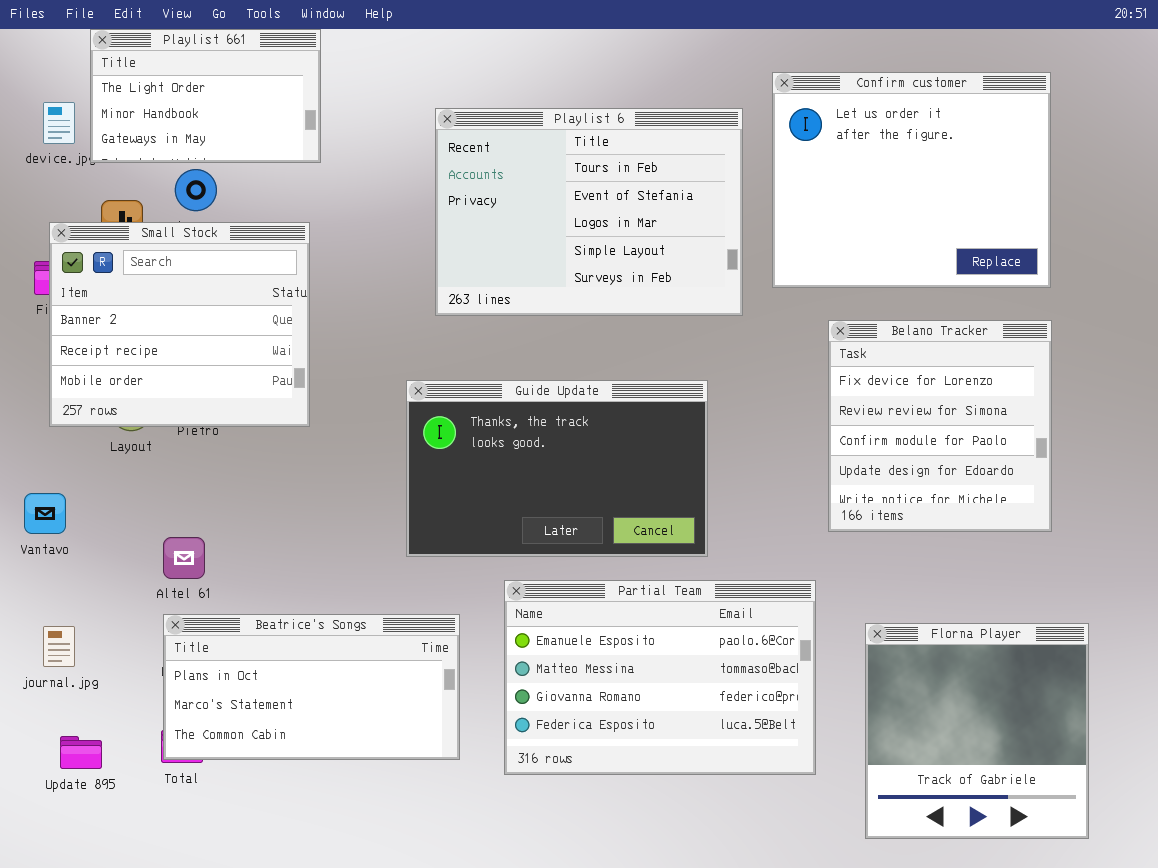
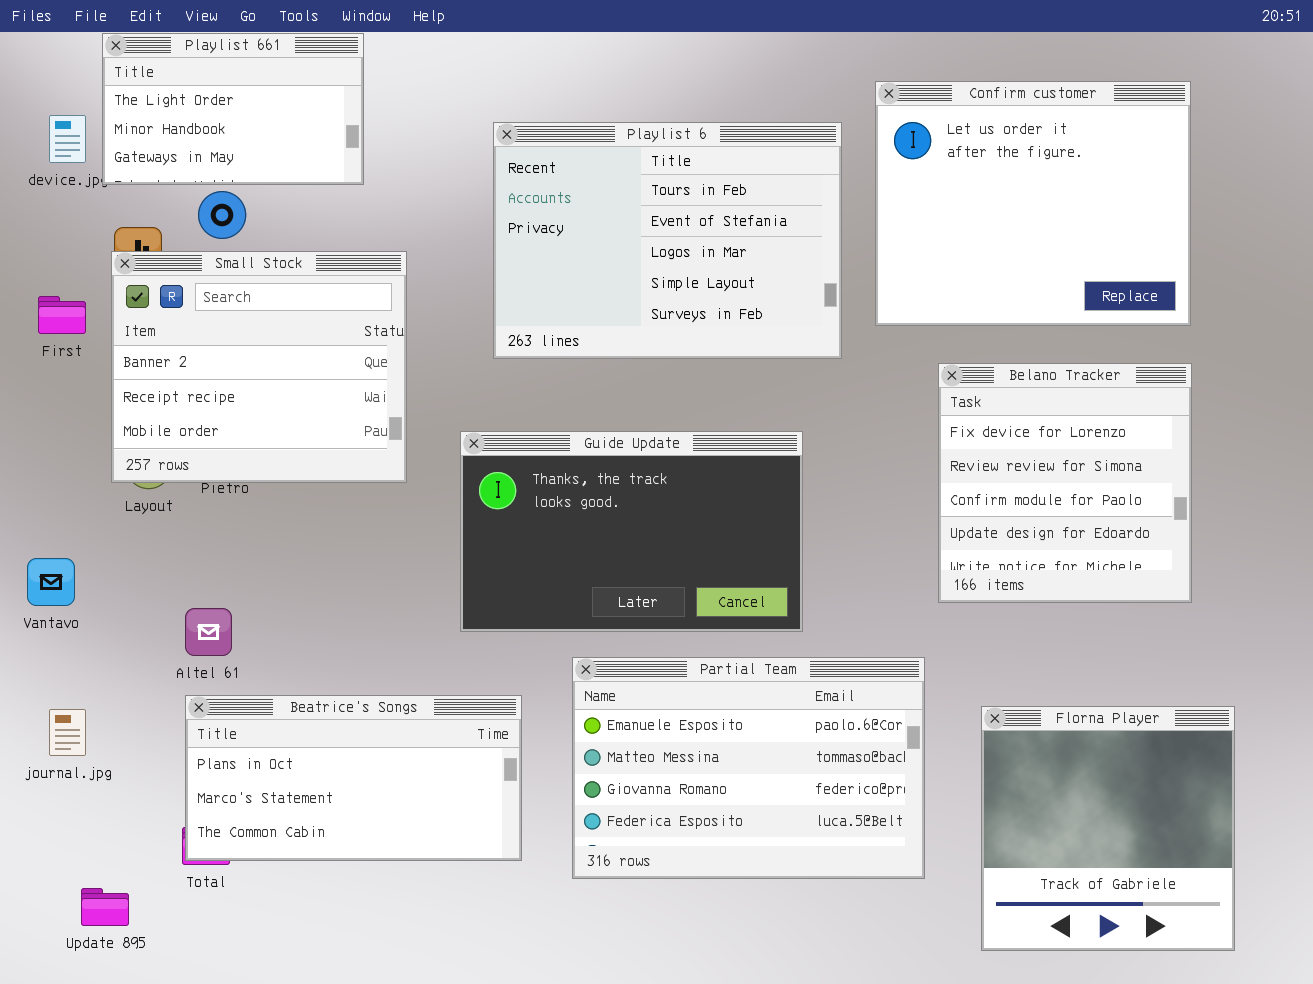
Small Stock: [49,222,310,427] -> [111,251,407,483], moved
Update 895: [60,736,102,769] -> [81,888,129,926], moved

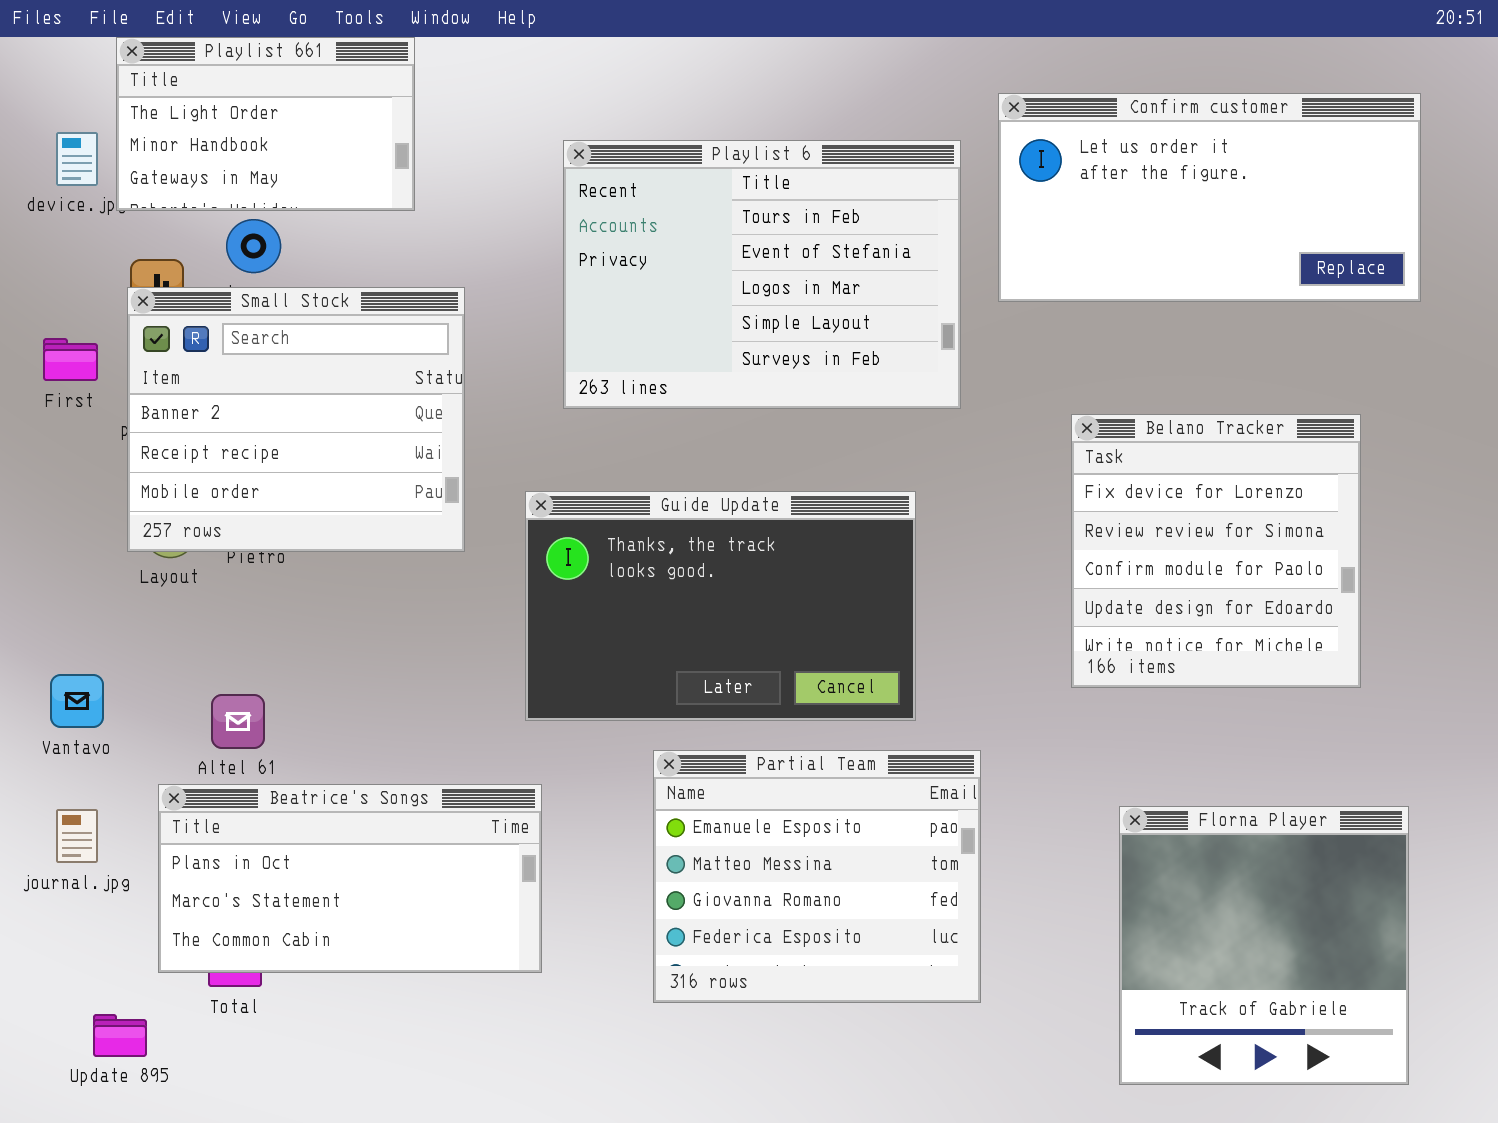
Confirm customer: [875,81,1191,326] -> [998,93,1421,302], resized
Vantavo: [27,558,75,606] -> [50,674,104,728], moved
Partial Team: [572,657,925,879] -> [653,750,981,1003], resized
Beatrice's Songs: [185,695,522,861] -> [158,784,542,973], moved

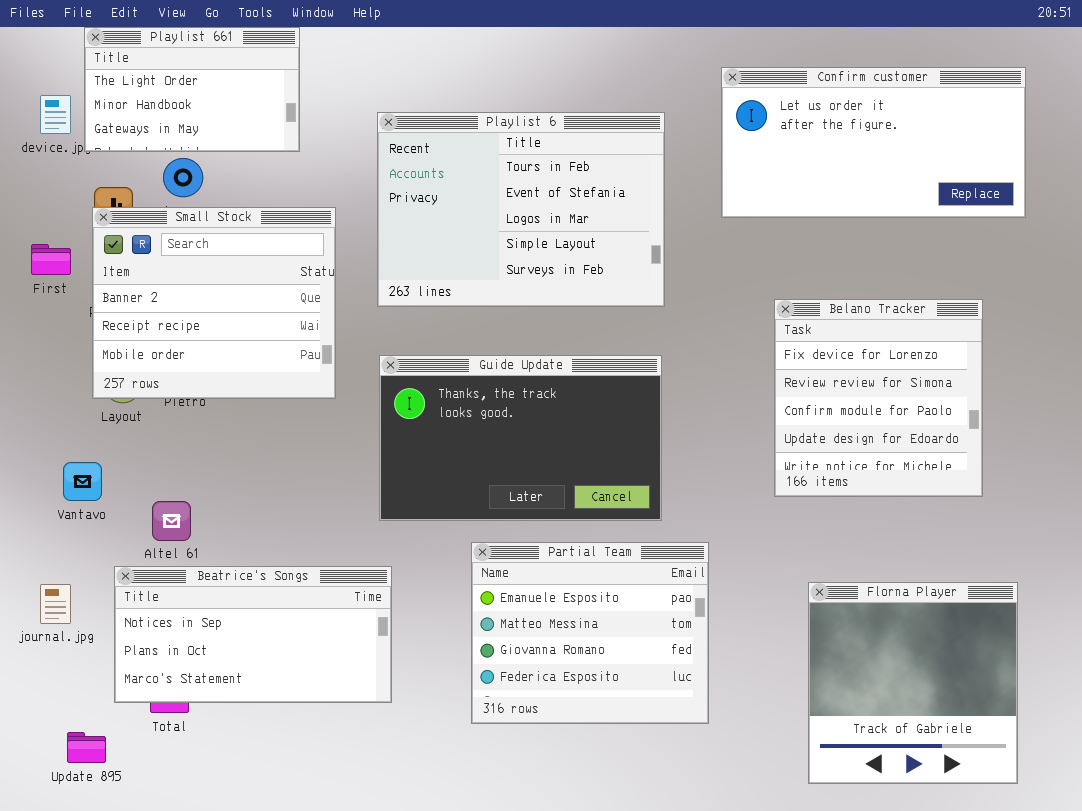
Playlist 6: [563,140,961,409] -> [377,112,665,307], moved
Vantavo: [50,674,104,728] -> [63,462,102,501], moved
Beatrice's Songs: [158,784,542,973] -> [114,566,392,703], scrolled up 1 row

